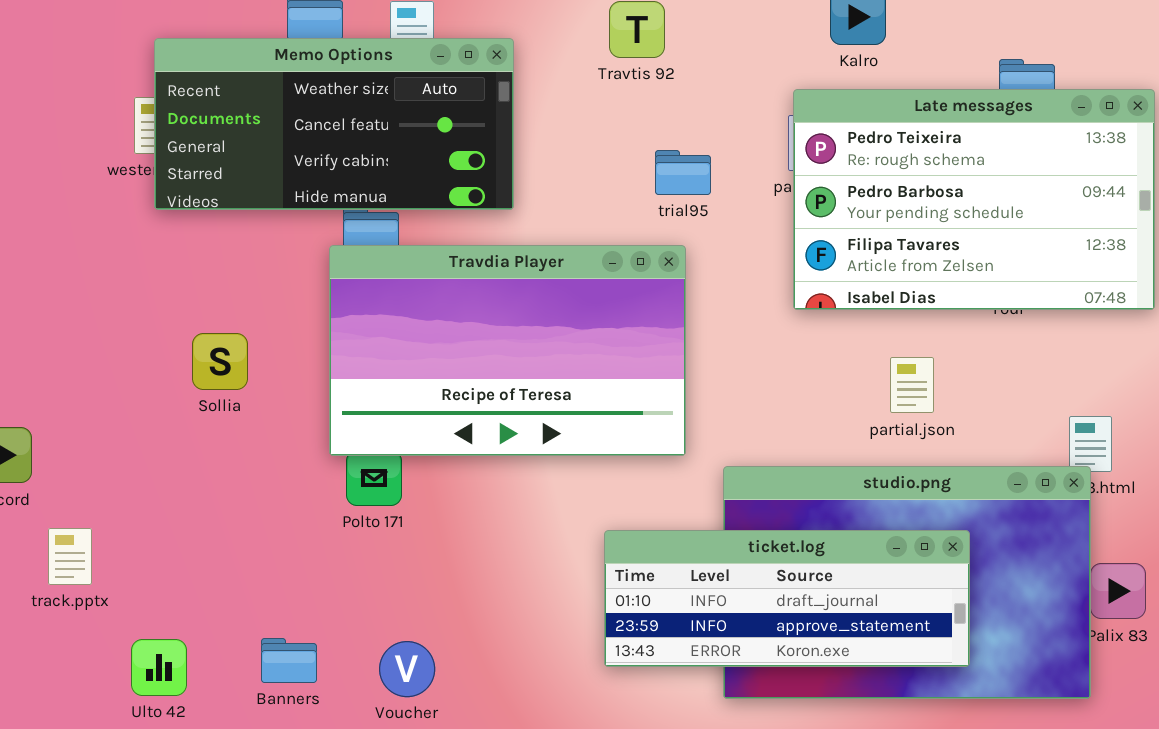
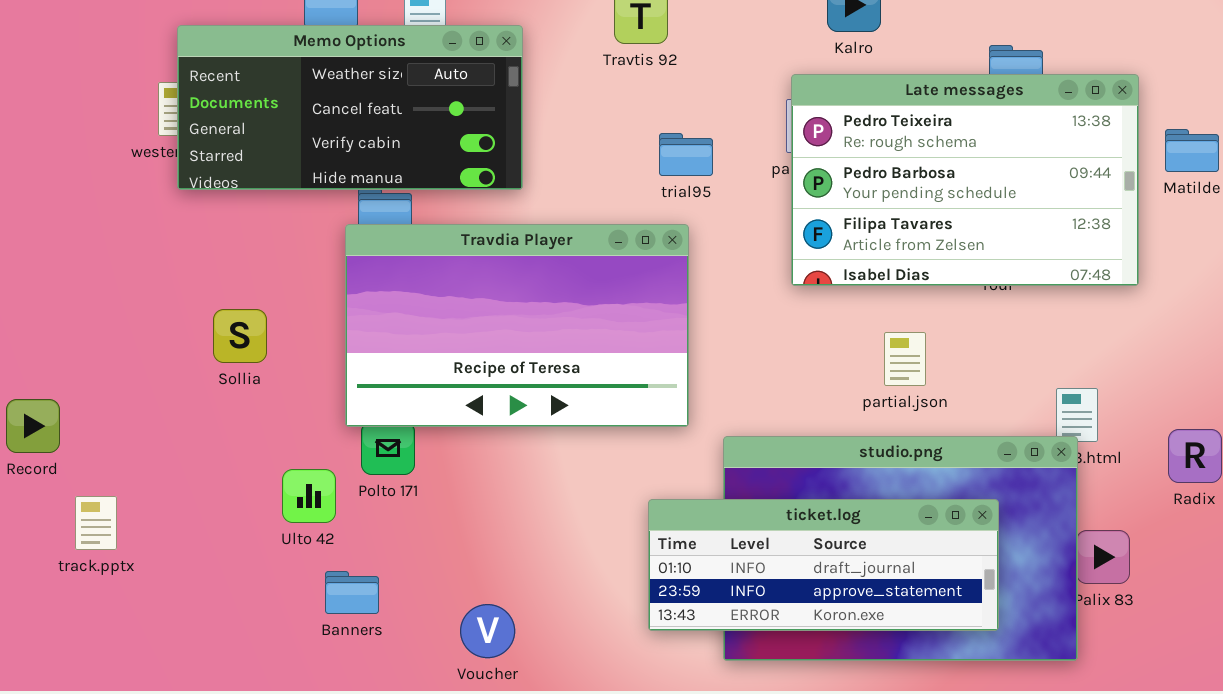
ticket.log: [604,530,970,667] -> [648,499,999,631], moved
Banners: [261,638,317,683] -> [325,571,379,614], moved
Ulto 42: [131,639,187,696] -> [282,469,336,523], moved
Voucher: [379,641,435,697] -> [460,604,515,658], moved

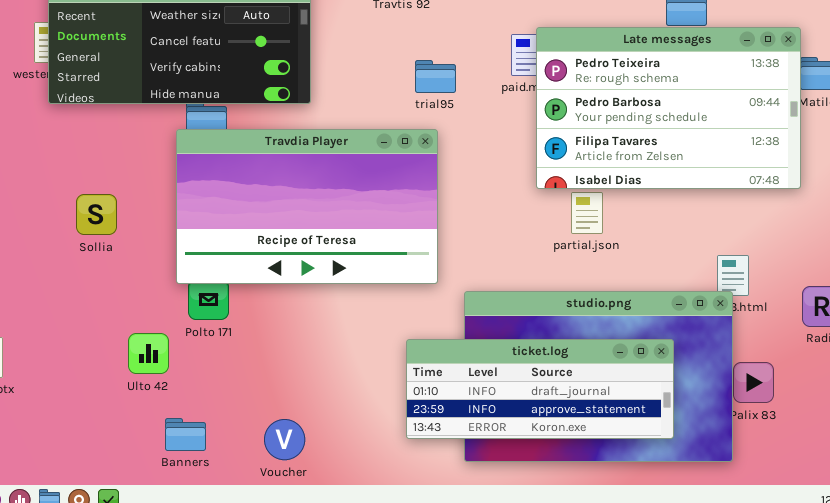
Late messages: [791,74,1139,286] -> [536,27,801,189], moved
partial.json: [884,332,926,386] -> [571,192,603,234], moved
Ulto 42: [282,469,336,523] -> [128,333,169,374], moved
Banners: [325,571,379,614] -> [165,418,206,451], moved

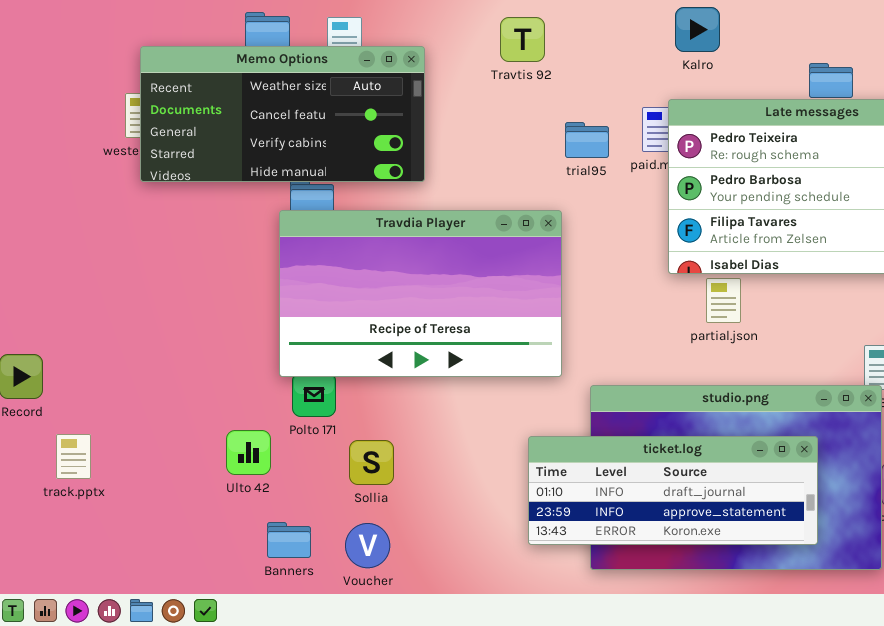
trial95: [415,60,456,93] -> [565,122,609,158], moved
Sollia: [76,194,117,235] -> [349,440,394,485], moved
Voucher: [264,419,305,460] -> [345,523,390,568], moved

